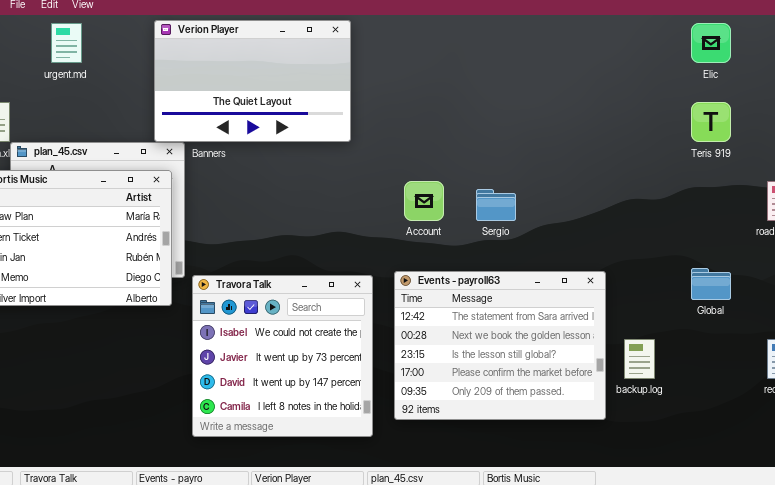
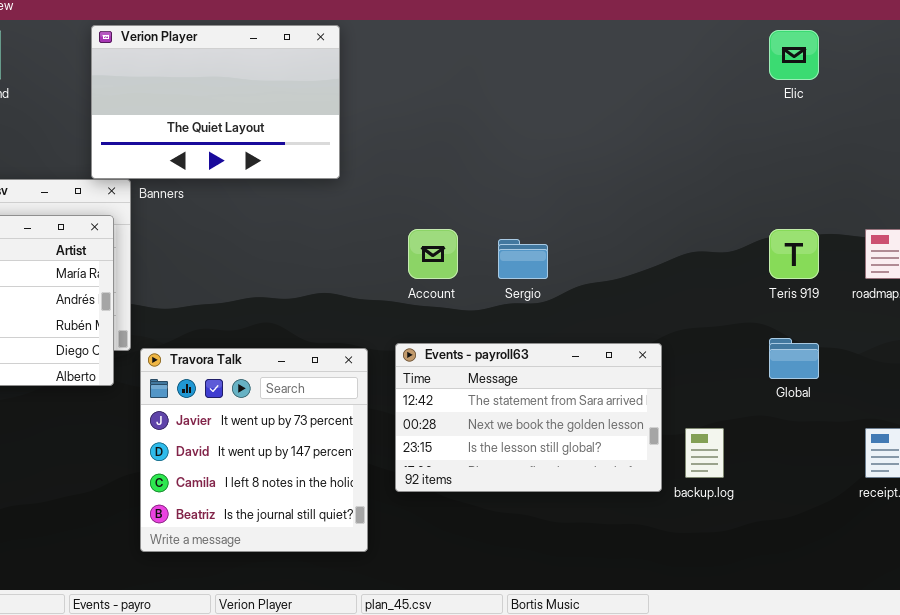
Teris 919: [691,102,731,142] -> [769,229,819,279], moved
Events - payroll63: [394,271,606,420] -> [395,343,662,492], resized
Travora Talk: [192,275,373,437] -> [140,348,368,552], scrolled down 1 row

